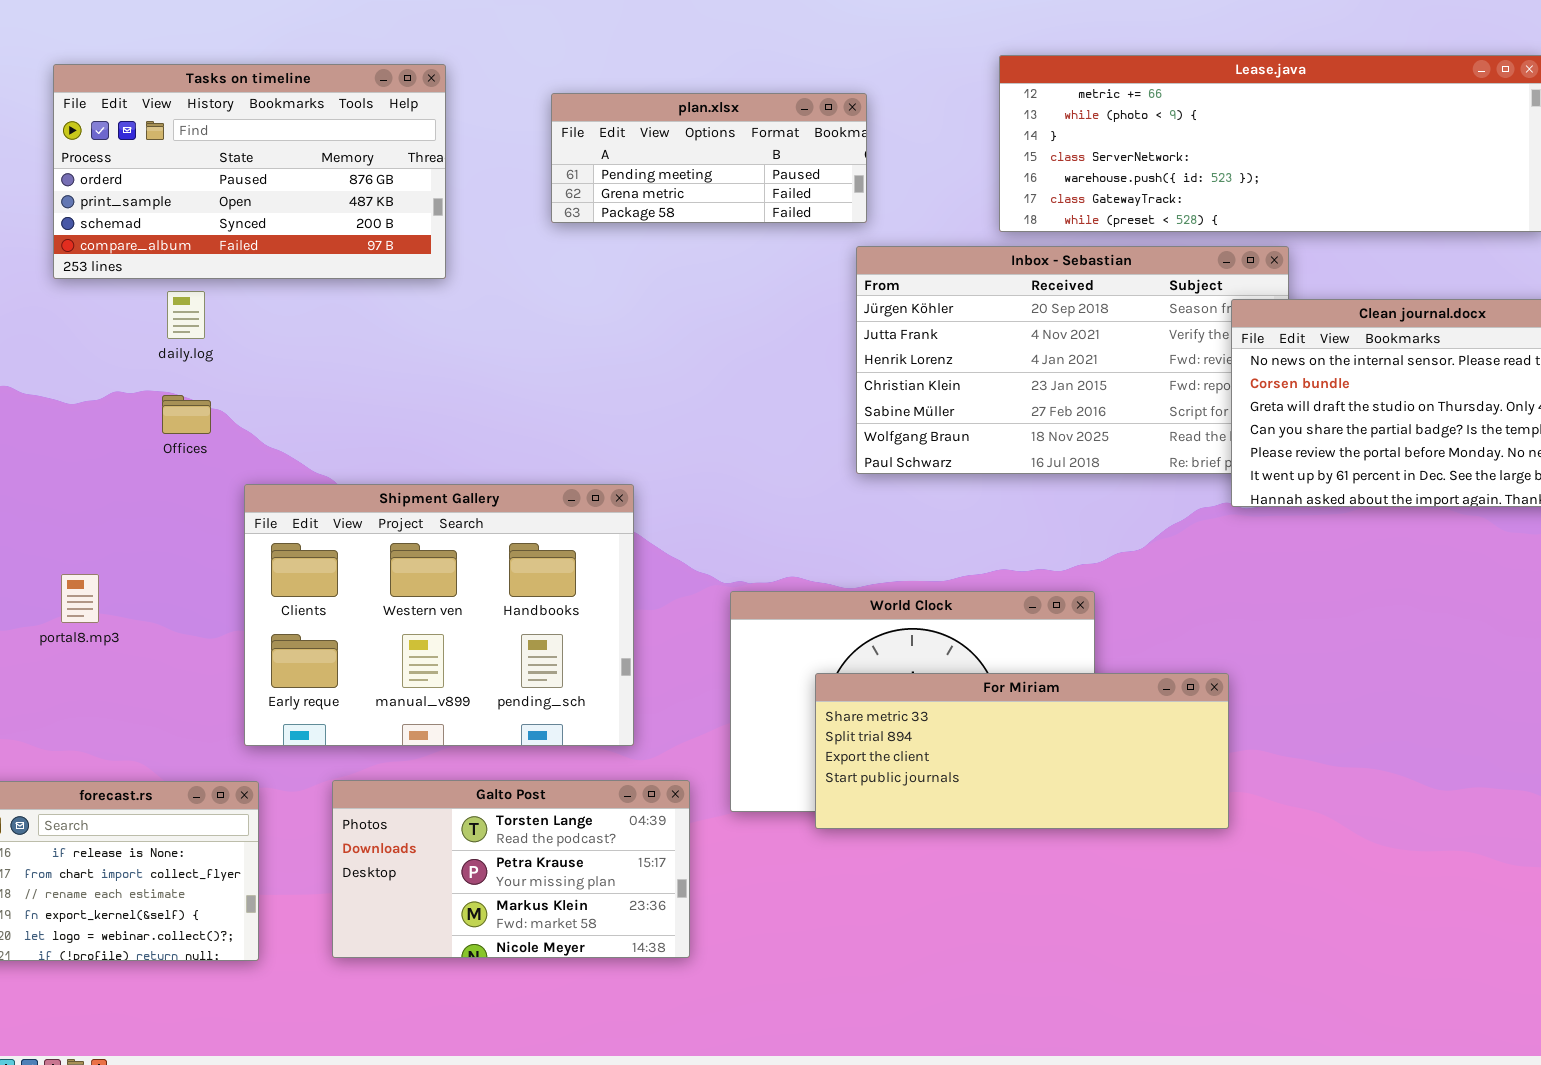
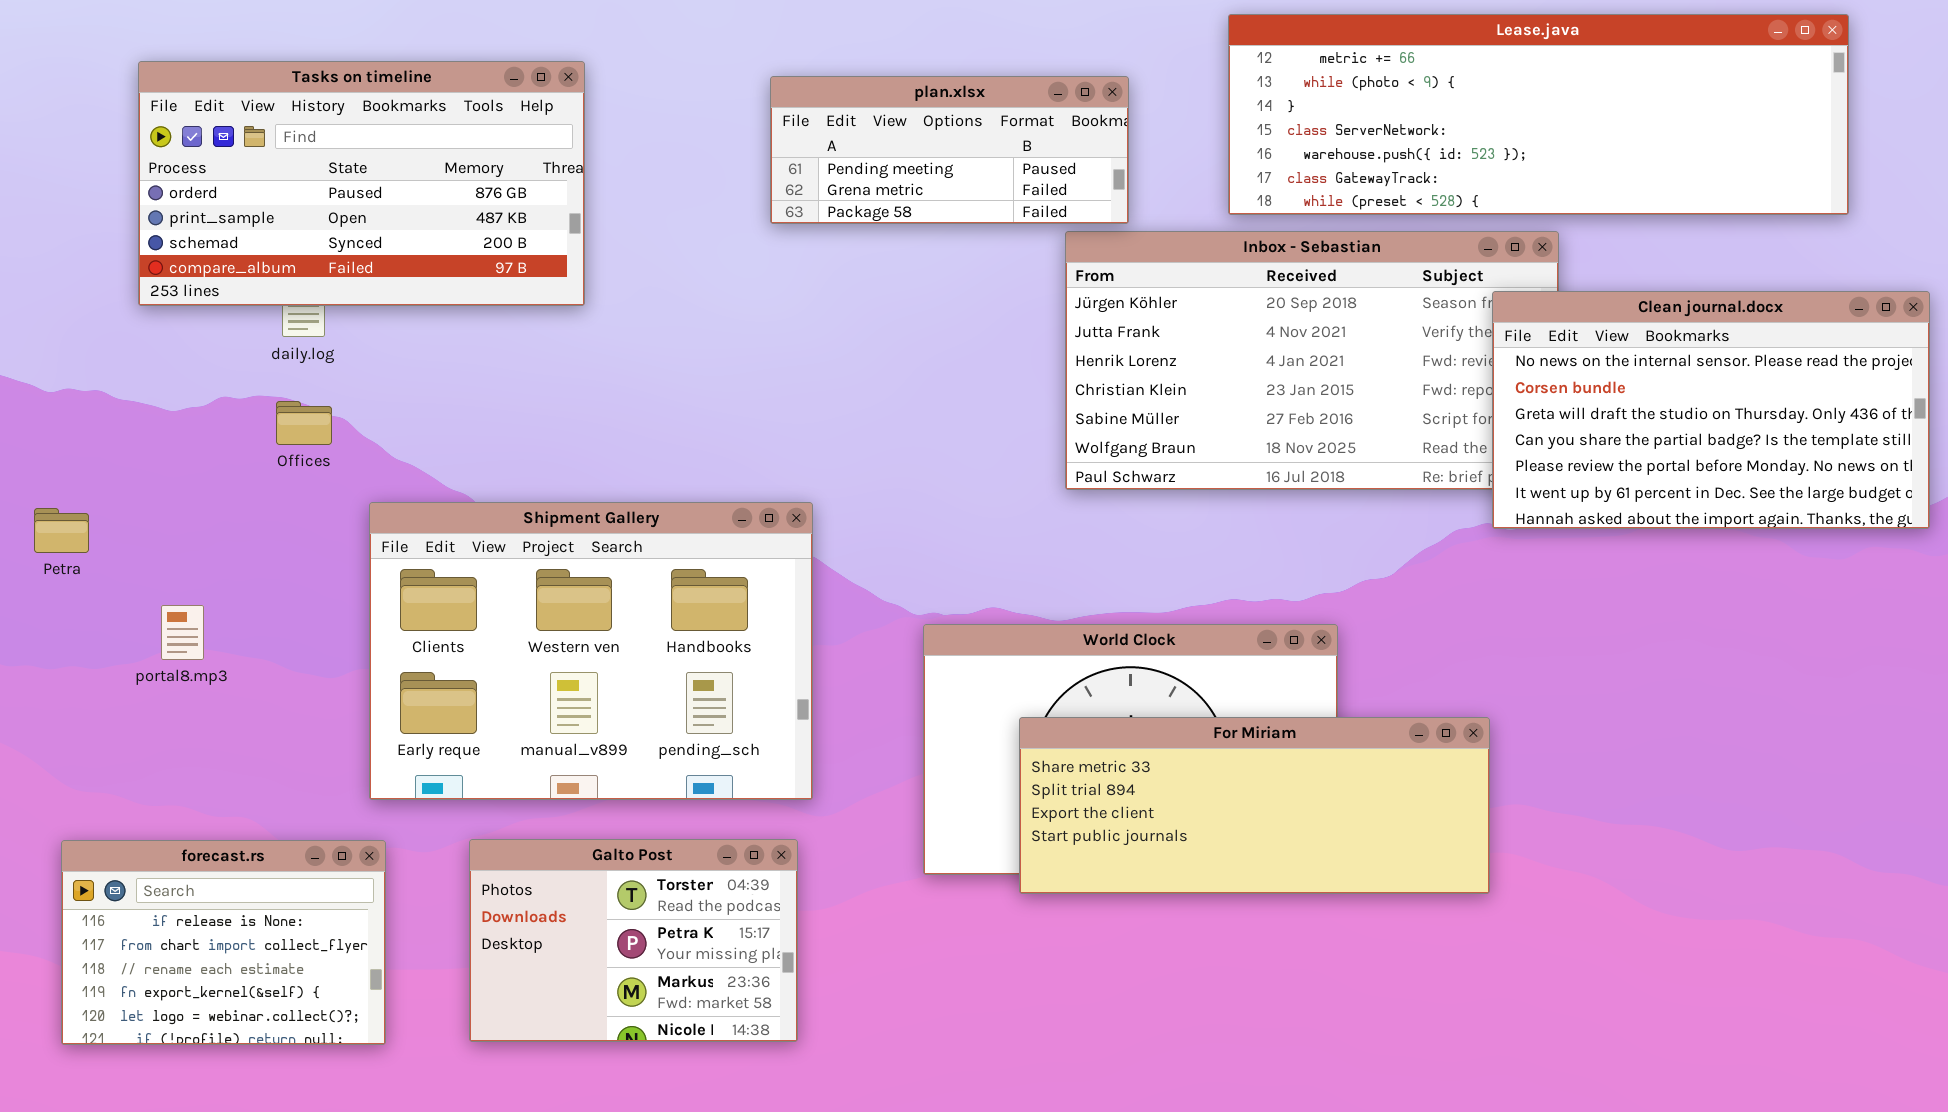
Tasks on timeline: [53,64,446,279] -> [138,61,585,306], moved
plan.xlsx: [551,93,867,223] -> [770,76,1129,224], moved
Galto Post: [332,780,690,958] -> [469,839,798,1042], resized

